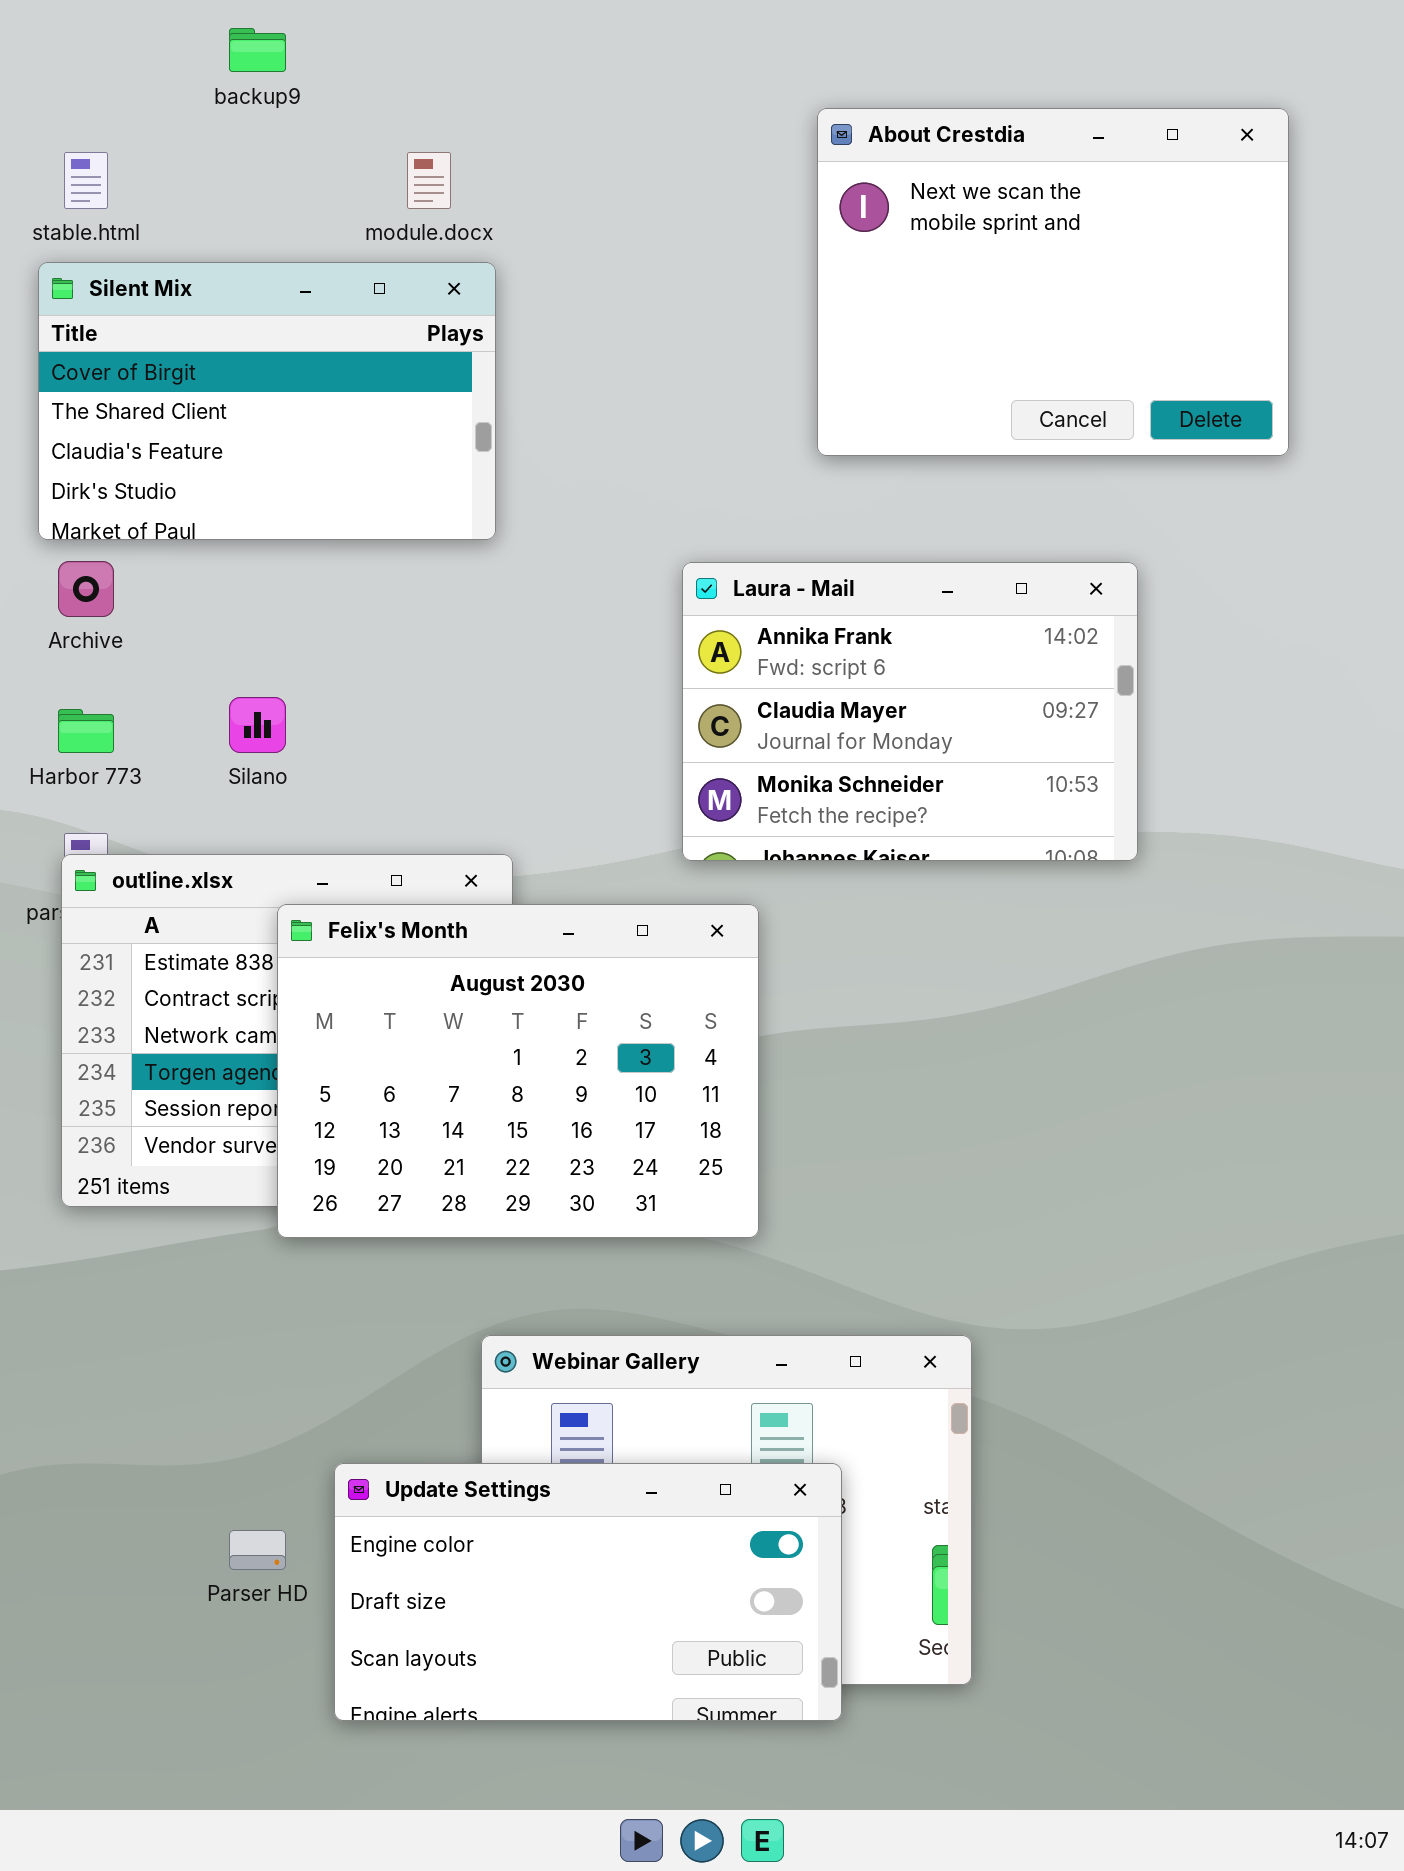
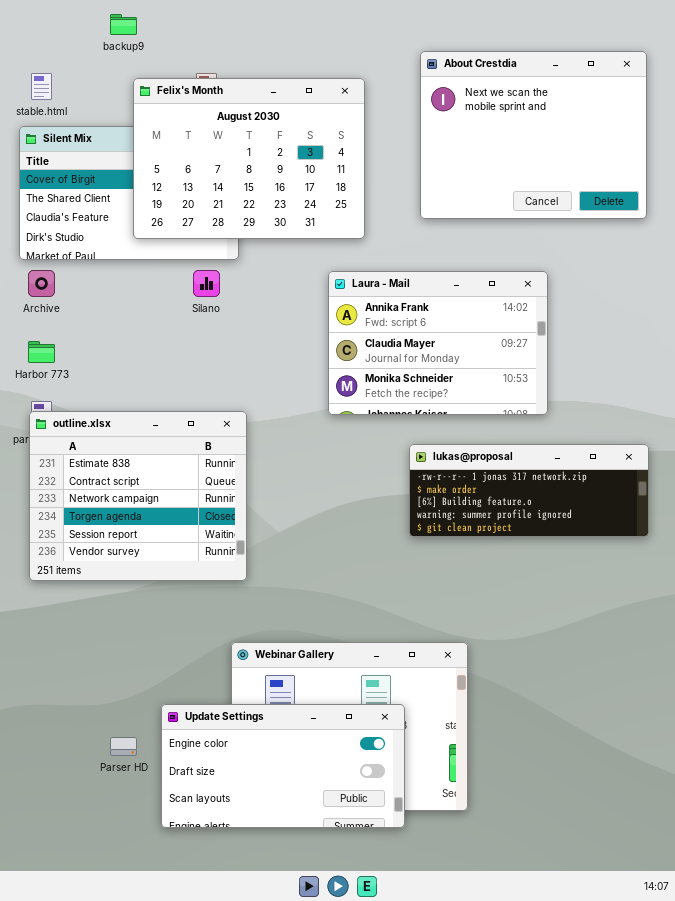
About Crestdia: [817,108,1289,456] -> [420,51,647,219], moved
Silano: [229,697,286,753] -> [193,270,220,297], moved
Felix's Month: [277,904,759,1238] -> [133,78,365,239], moved
lukas@proposal: none -> [409,444,649,537], opened

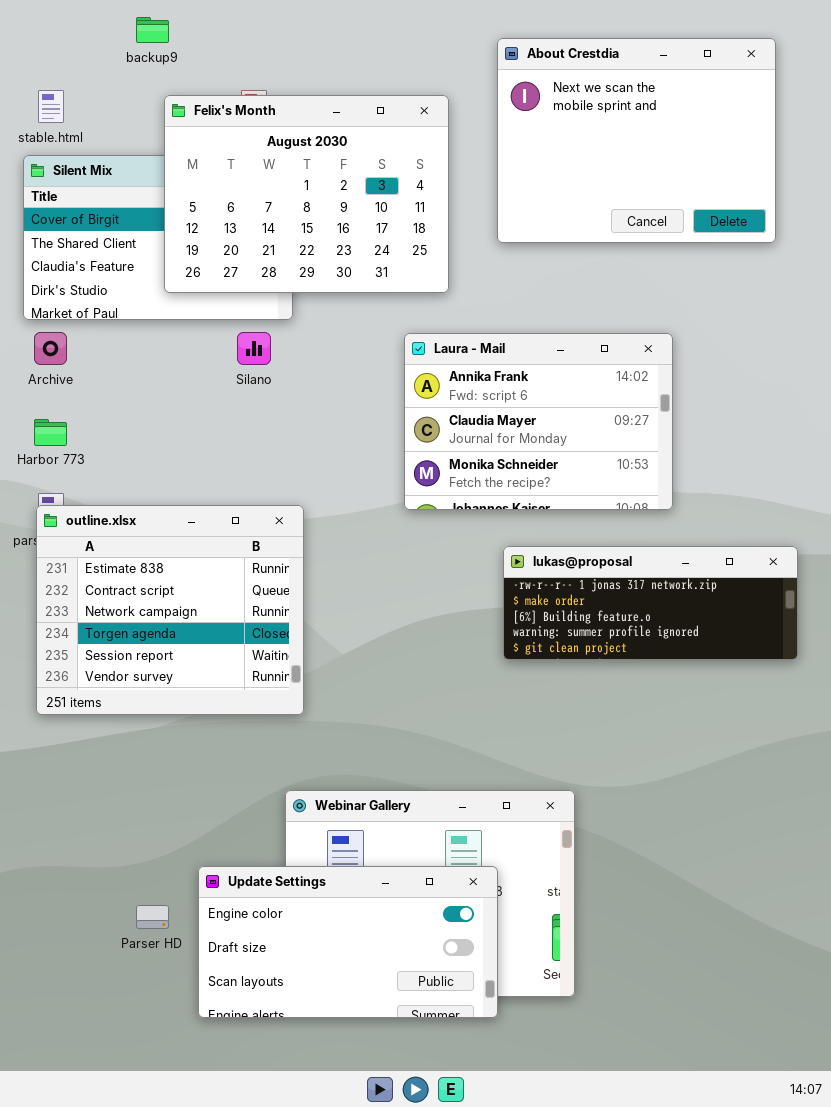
About Crestdia: [420,51,647,219] -> [497,38,776,243], moved

